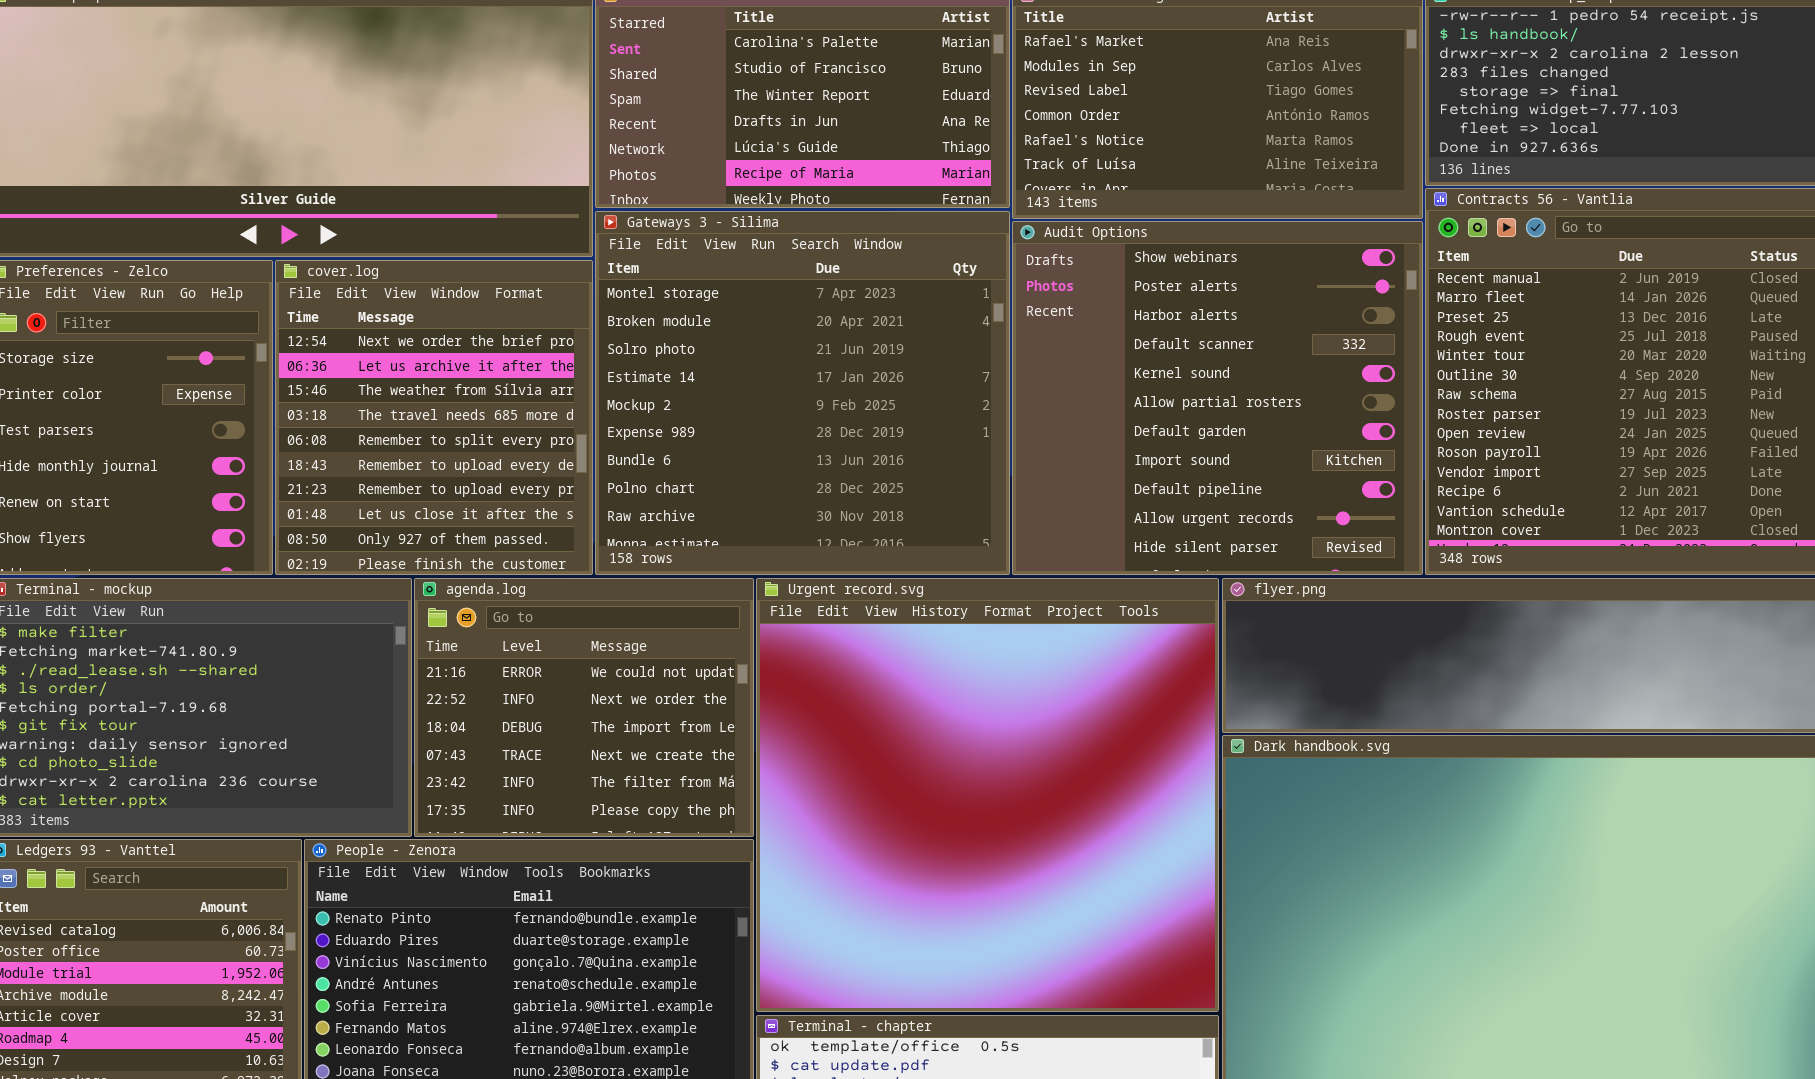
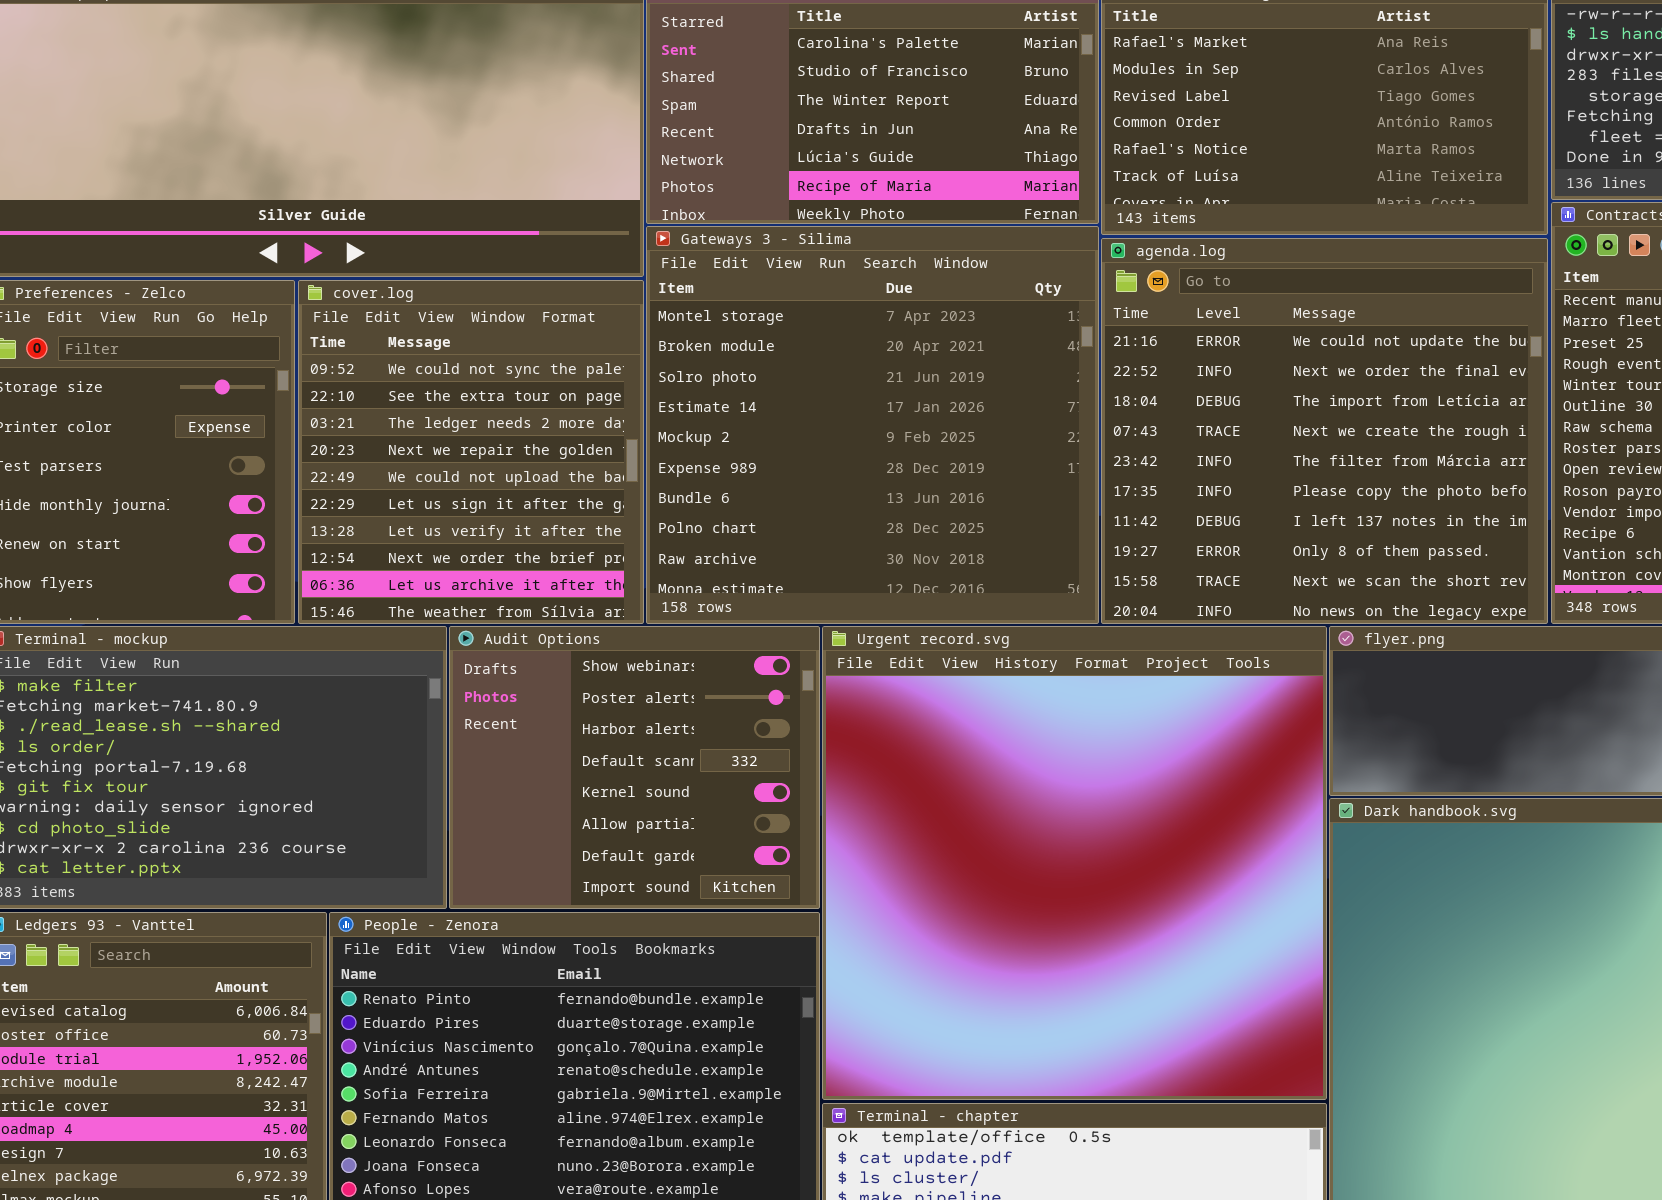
Audit Options: [1012,221,1423,575] -> [449,626,820,909], moved, resized
cover.log: [275,260,593,575] -> [298,280,644,624], scrolled up 7 rows
agenda.log: [414,578,754,837] -> [1101,238,1548,624], moved, resized

